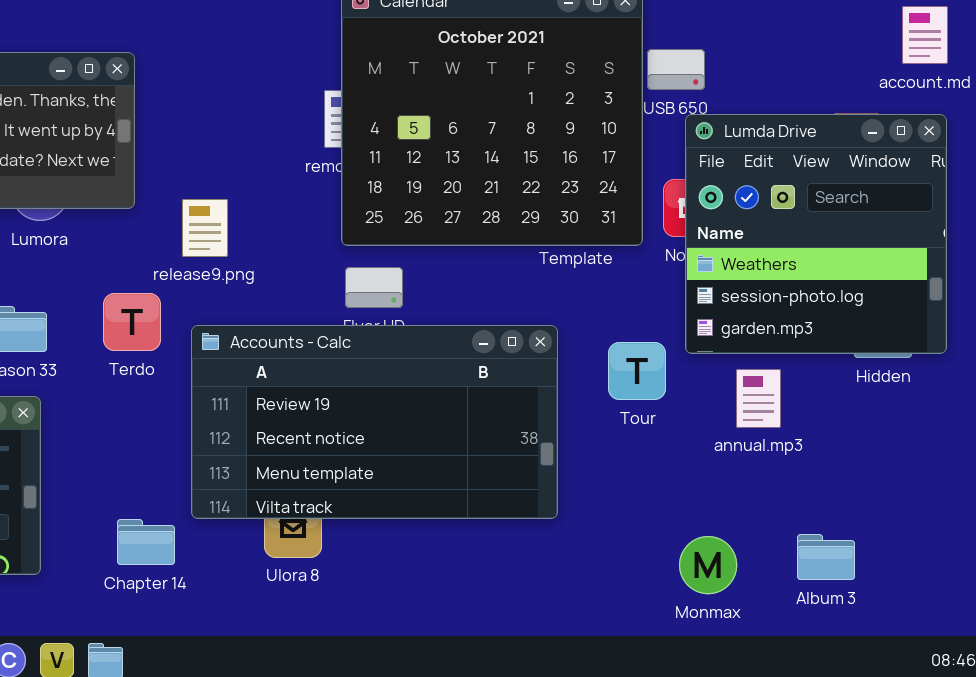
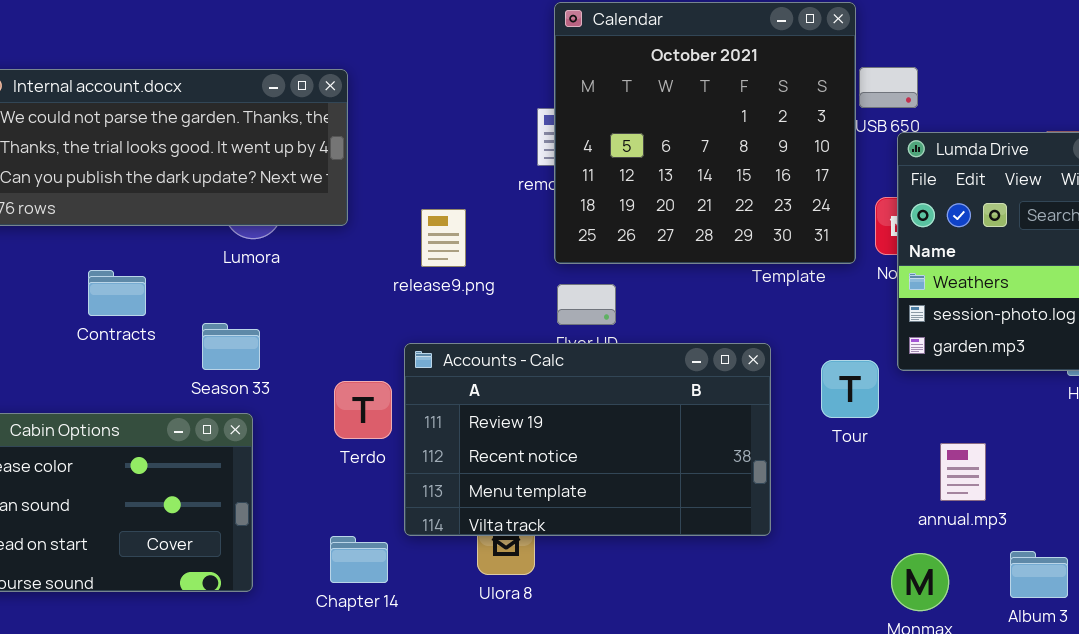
release9.png: [182,199,228,257] -> [421,209,466,267], moved
Terdo: [103,293,161,351] -> [334,381,392,439], moved
annual.mp3: [736,369,781,428] -> [940,443,986,501], moved

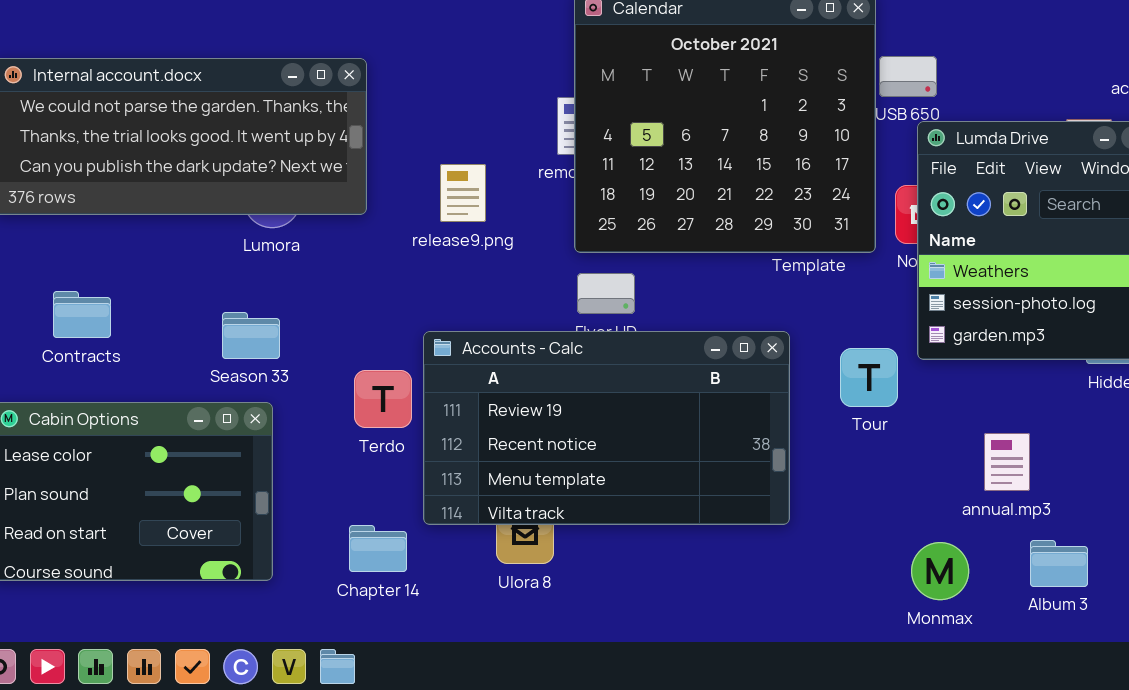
release9.png: [421,209,466,267] -> [440,164,486,222], moved
Contracts: [88,270,146,316] -> [53,291,111,338], moved
annual.mp3: [940,443,986,501] -> [984,433,1030,491], moved

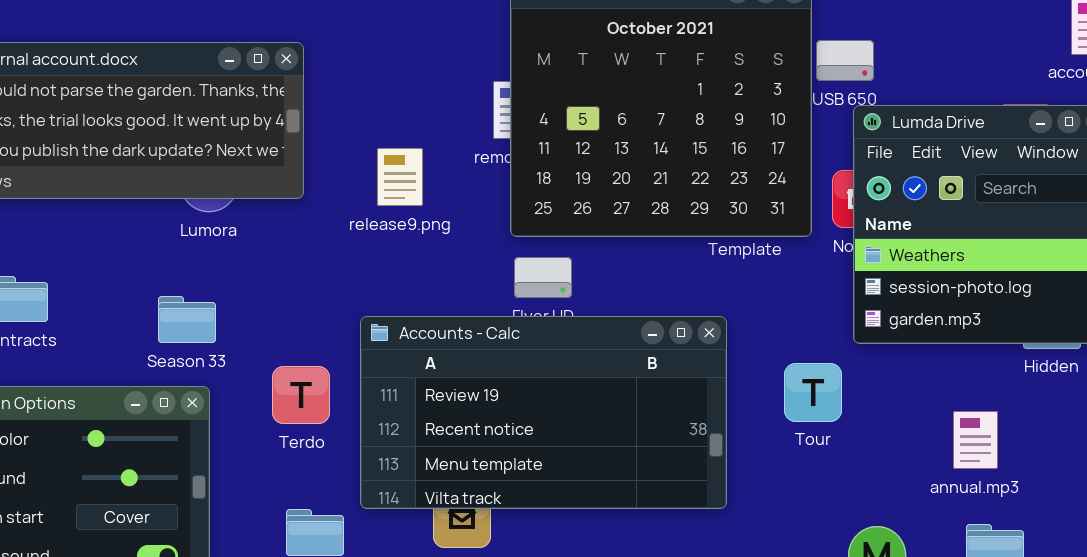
Tour: [840,348,898,407] -> [784,363,842,422], moved
Terdo: [354,370,412,428] -> [272,366,330,424], moved
annual.mp3: [984,433,1030,491] -> [953,411,998,469], moved

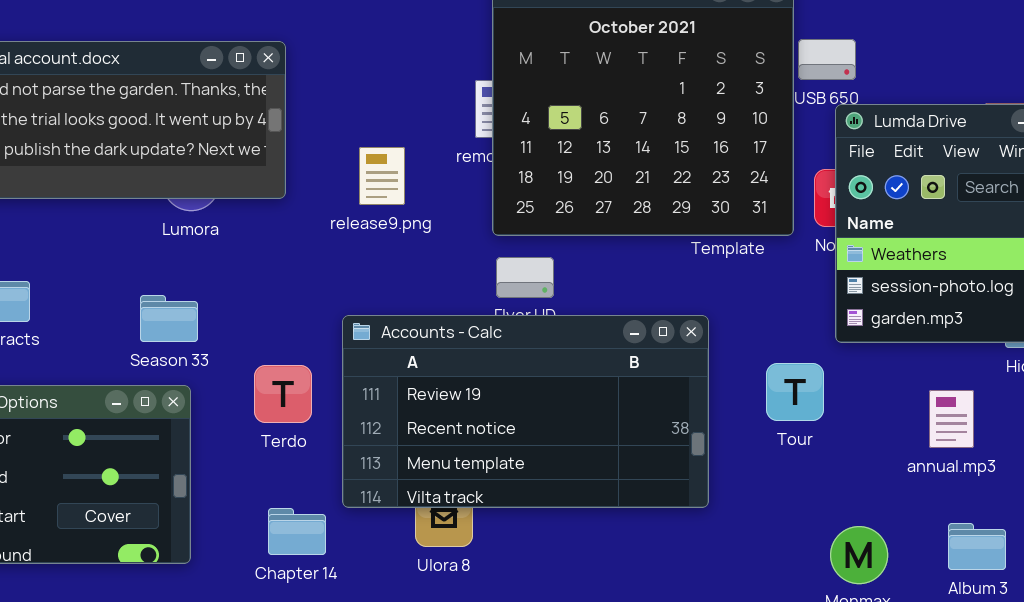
annual.mp3: [953,411,998,469] -> [929,390,974,448], moved

